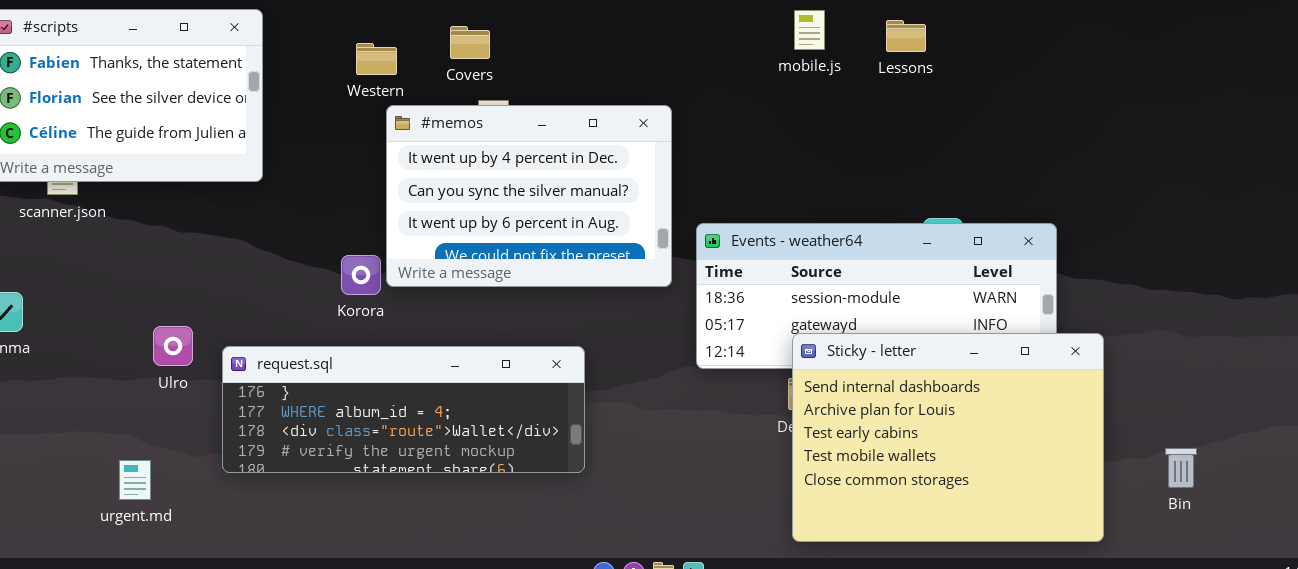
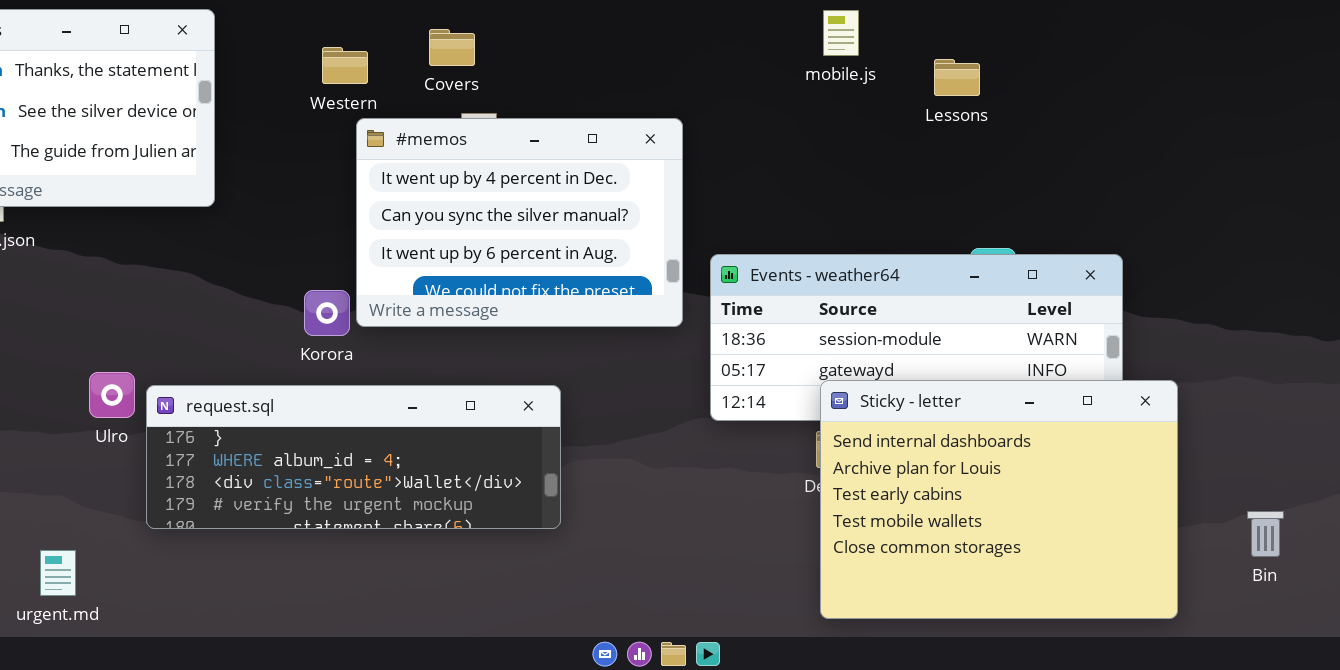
Lessons: [886,20,926,52] -> [934,59,980,96], moved
request.sql: [222,346,585,473] -> [146,385,561,529], moved
urgent.md: [119,460,151,500] -> [40,550,76,596], moved

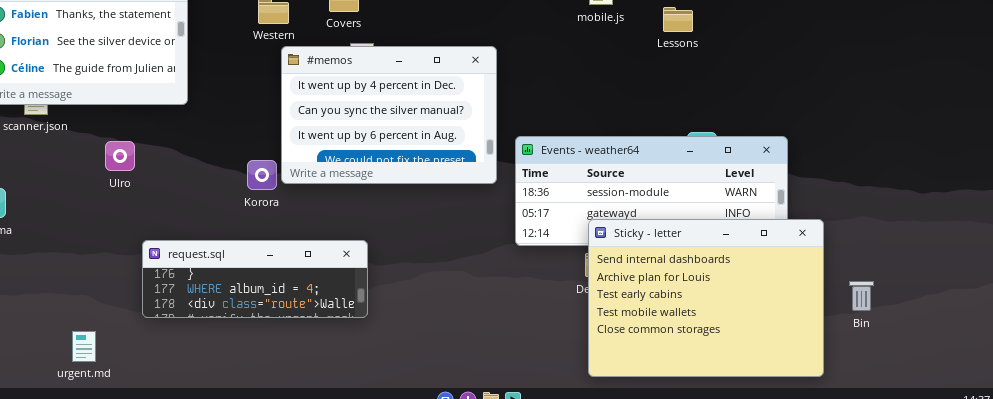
Ulro: [89,372,135,418] -> [105,141,135,171], moved
request.sql: [146,385,561,529] -> [142,240,368,318], resized
Bin: [1247,511,1284,557] -> [849,281,874,311], moved

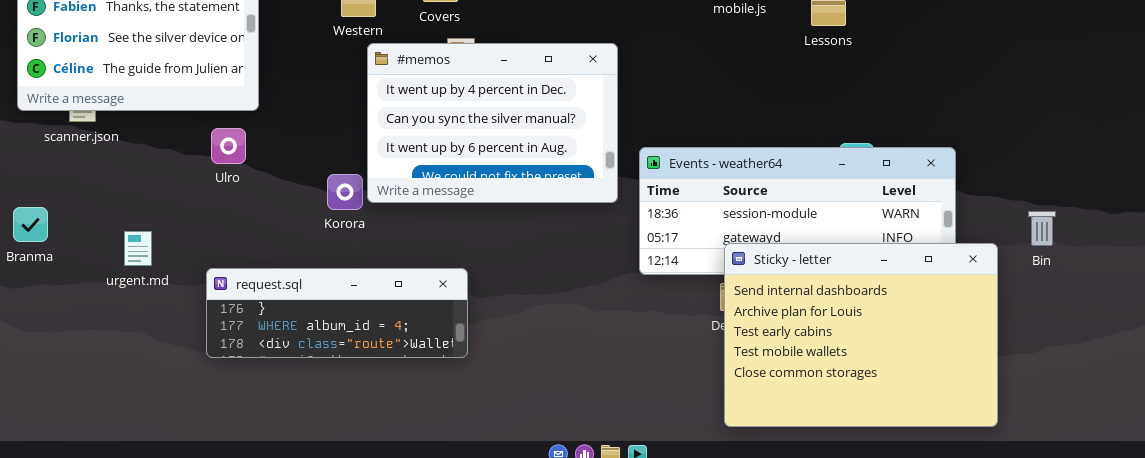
Ulro: [105,141,135,171] -> [211,128,246,164], moved
Bin: [849,281,874,311] -> [1028,211,1056,246], moved
urgent.md: [72,331,96,362] -> [124,231,152,266], moved

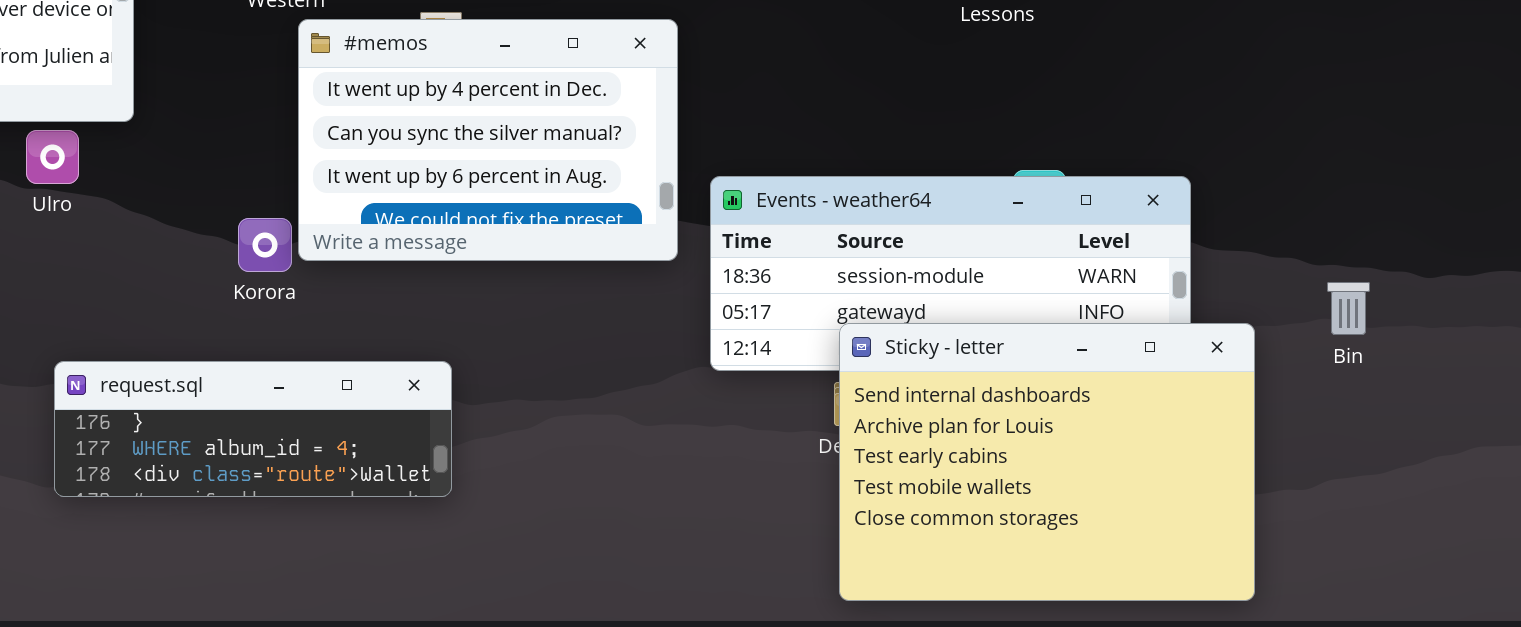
Ulro: [211,128,246,164] -> [26,130,79,184], moved
Bin: [1028,211,1056,246] -> [1327,282,1370,335], moved

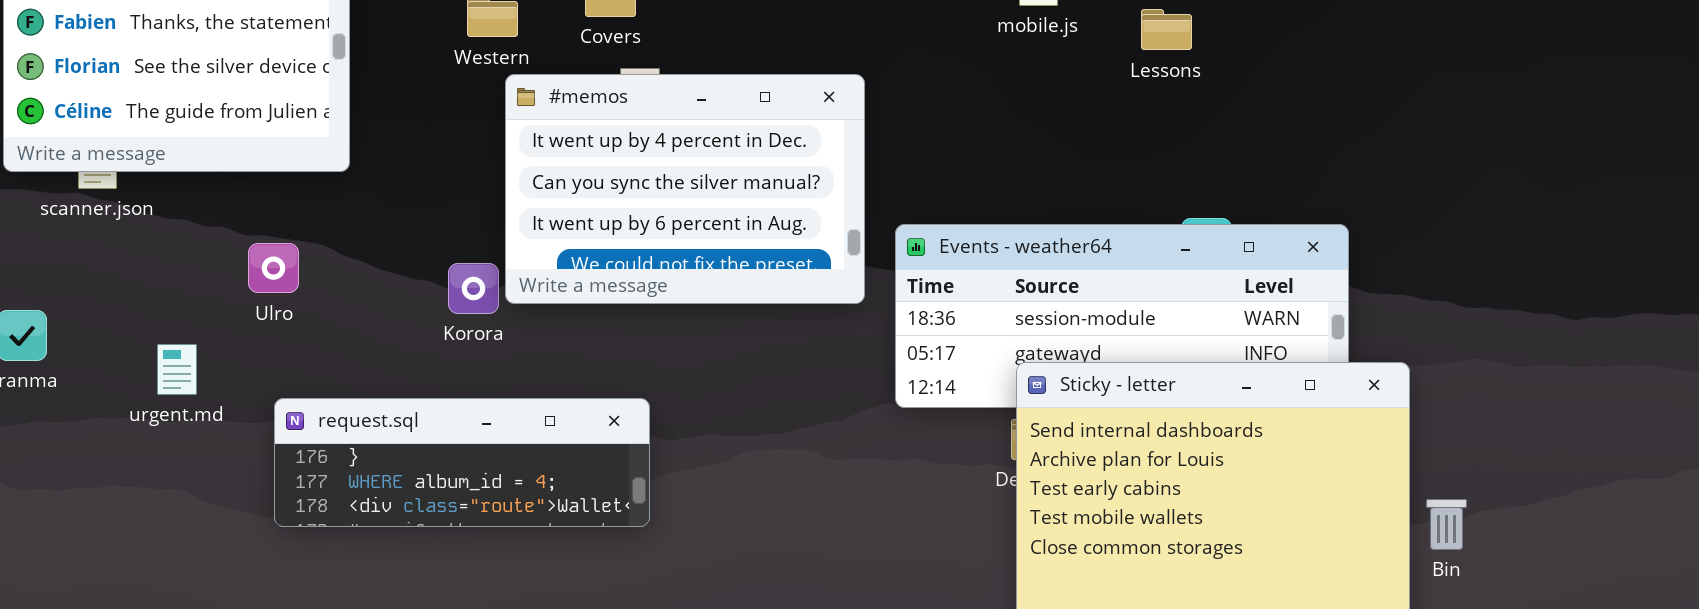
Ulro: [26,130,79,184] -> [248,243,299,293], moved
Bin: [1327,282,1370,335] -> [1426,499,1467,550], moved

